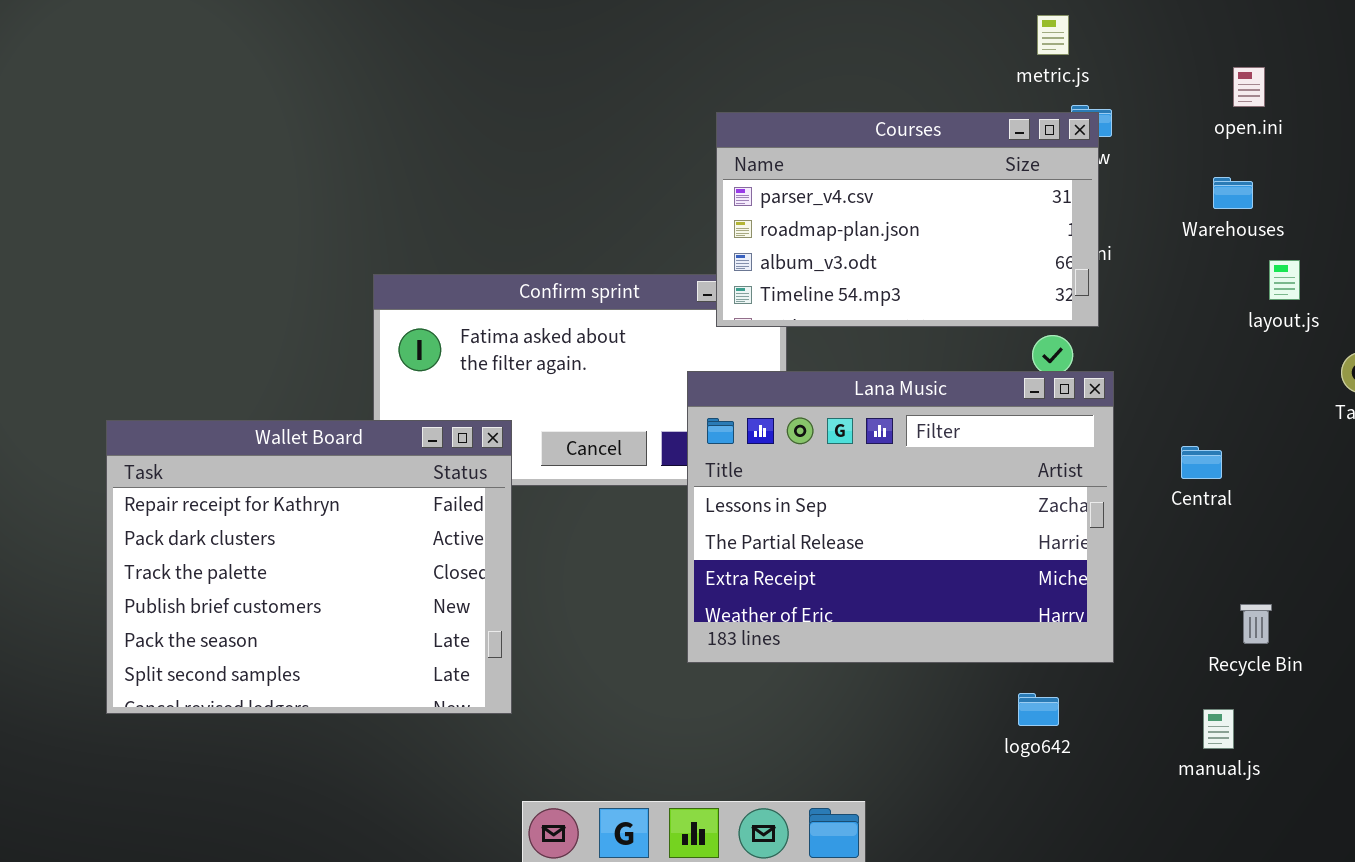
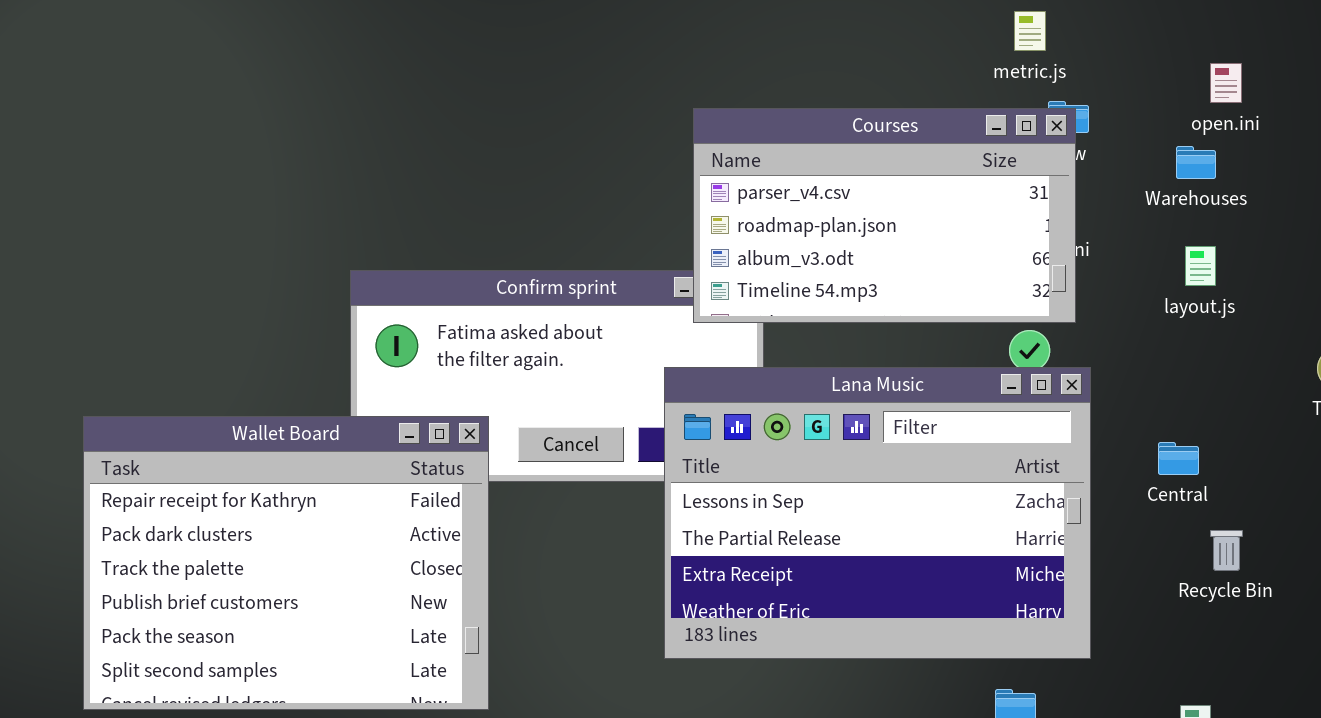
Warehouses: [1213,177,1253,209] -> [1176,146,1216,179], moved
layout.js: [1269,260,1300,300] -> [1185,246,1216,286], moved
Recycle Bin: [1240,604,1272,644] -> [1210,530,1243,571], moved

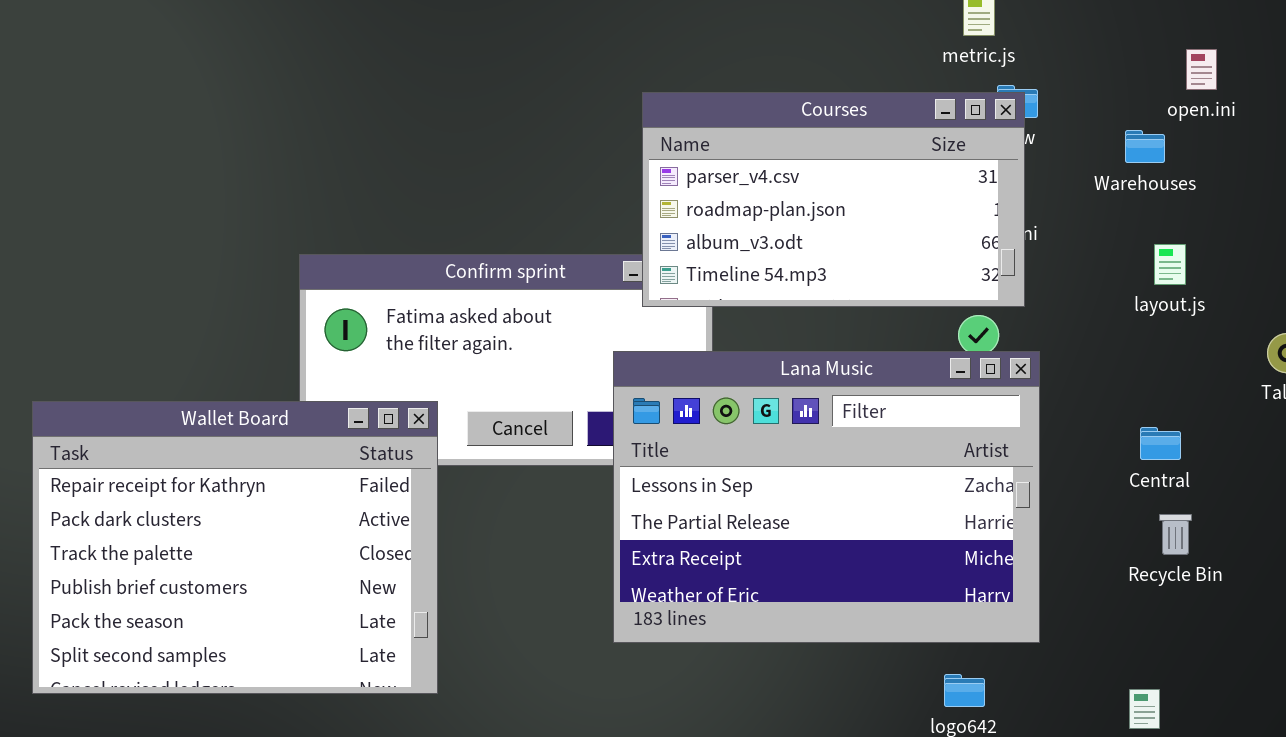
open.ini: [1210,63,1242,103] -> [1186,49,1217,90], moved
layout.js: [1185,246,1216,286] -> [1154,244,1186,285], moved
Central: [1158,442,1199,475] -> [1140,427,1181,460], moved

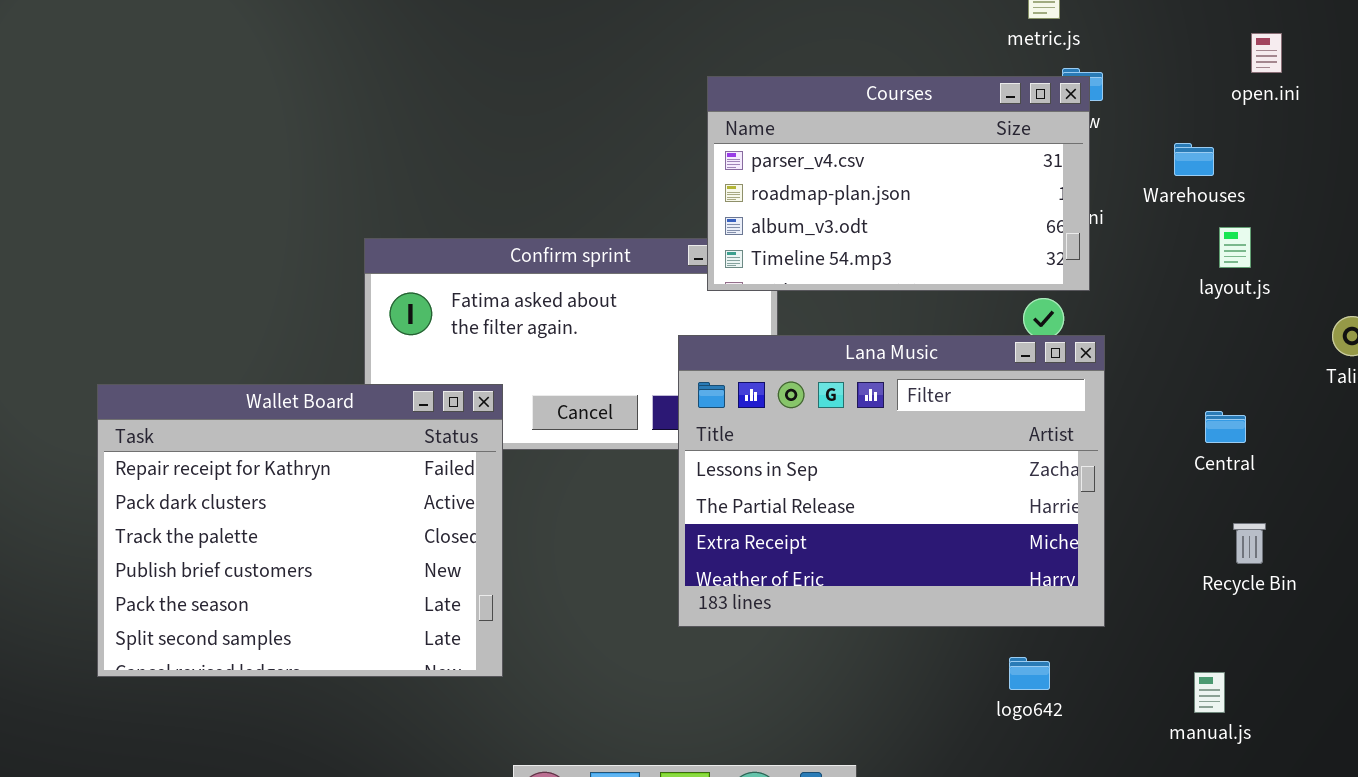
Warehouses: [1125,130,1165,163] -> [1174,143,1214,176], moved
Recycle Bin: [1159,514,1192,555] -> [1233,523,1266,564], moved

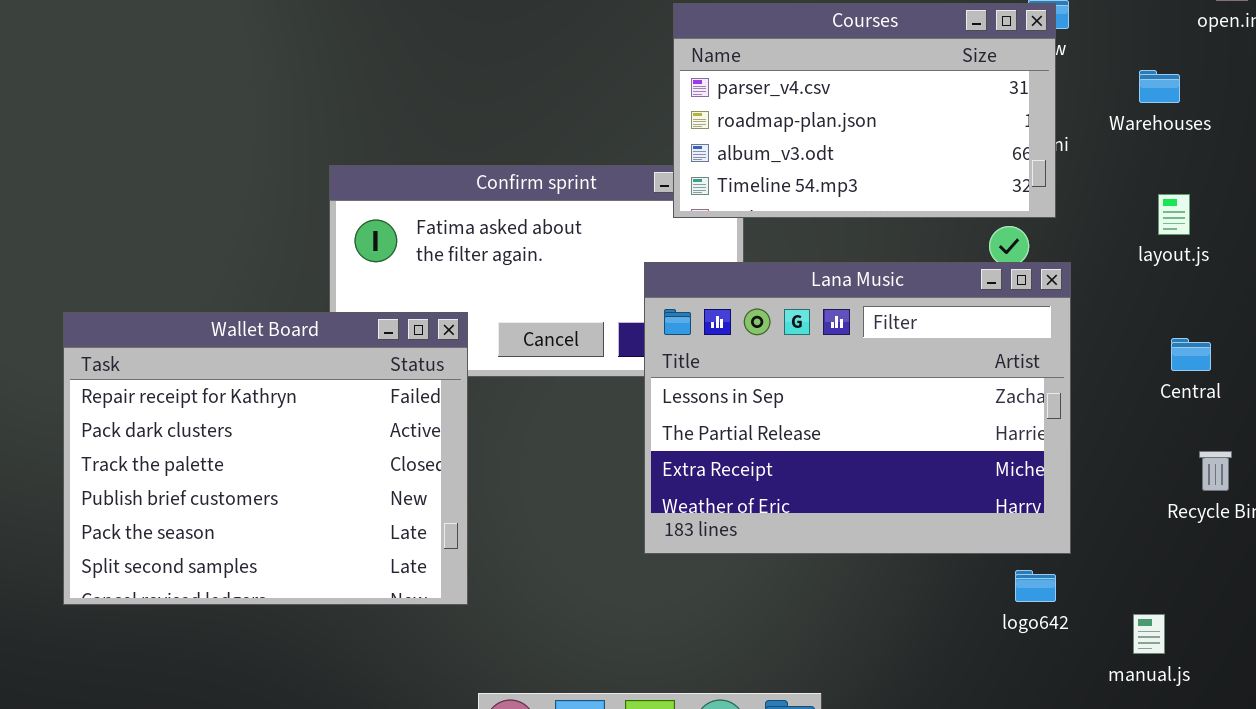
layout.js: [1219,227,1251,268] -> [1158,194,1190,235], moved
logo642: [1009,657,1050,690] -> [1015,570,1056,602], moved
manual.js: [1194,672,1225,713] -> [1133,614,1165,654], moved

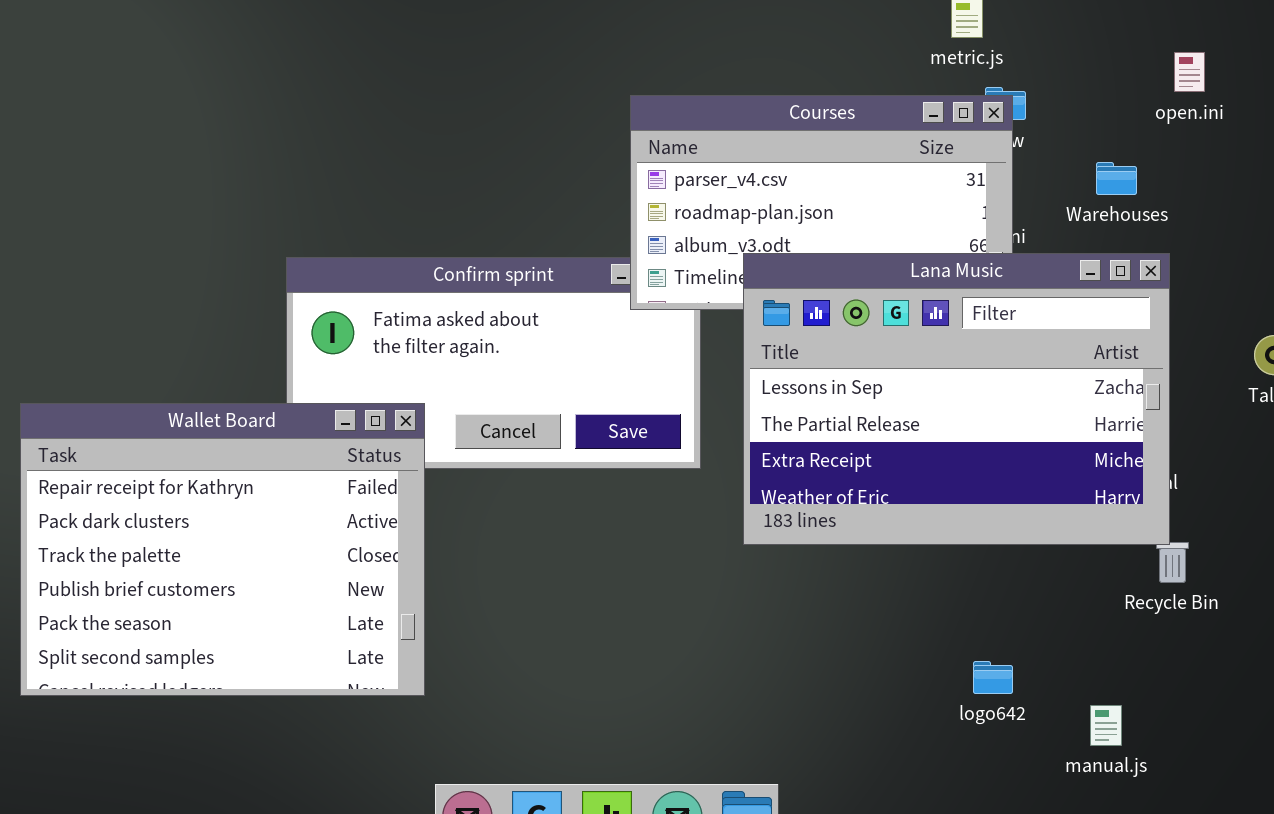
Lana Music: [644,262,1071,554] -> [743,253,1170,545], moved

